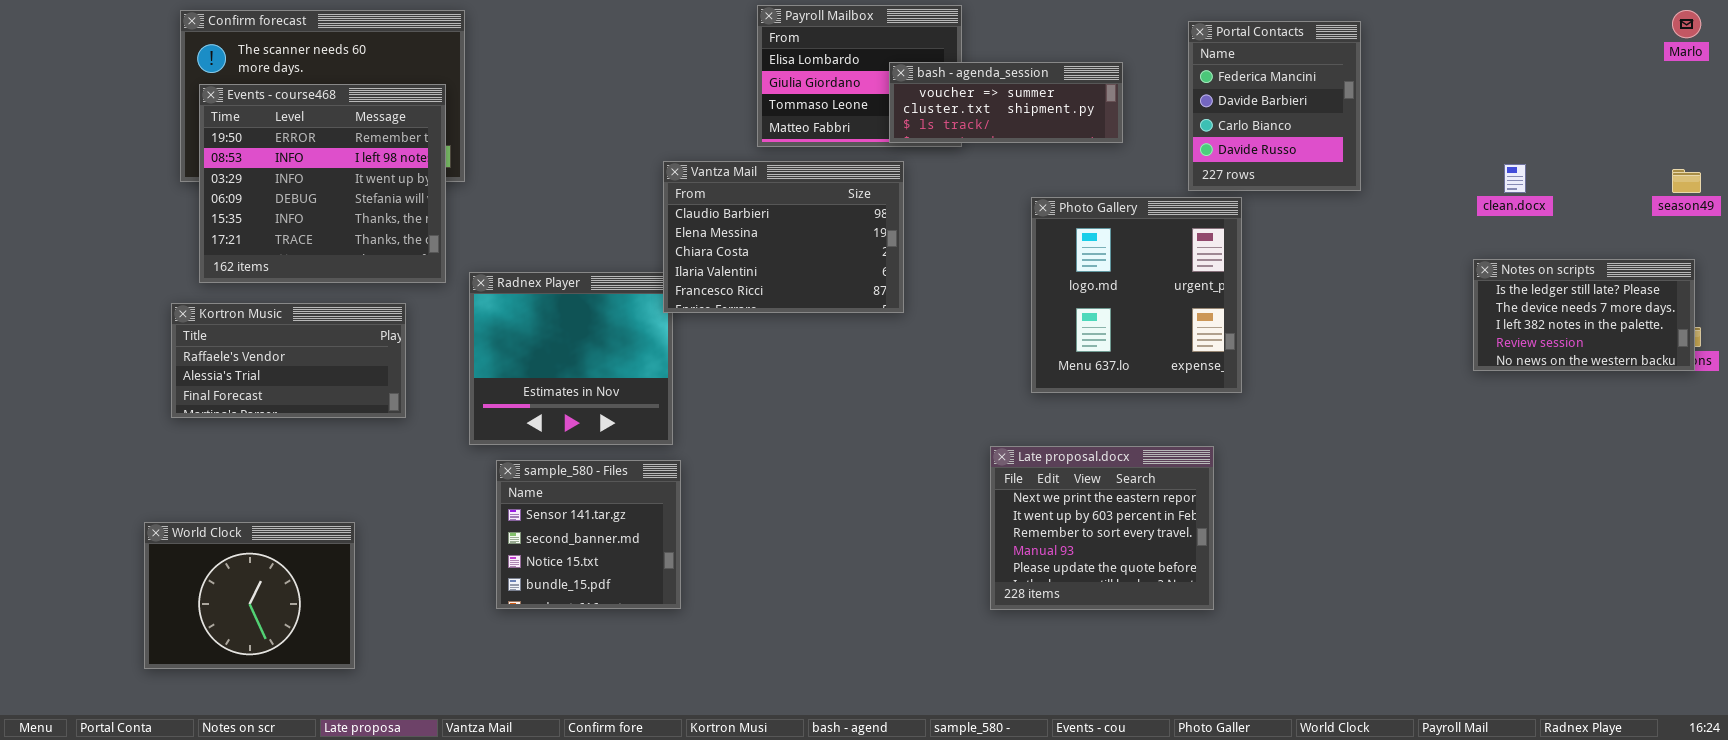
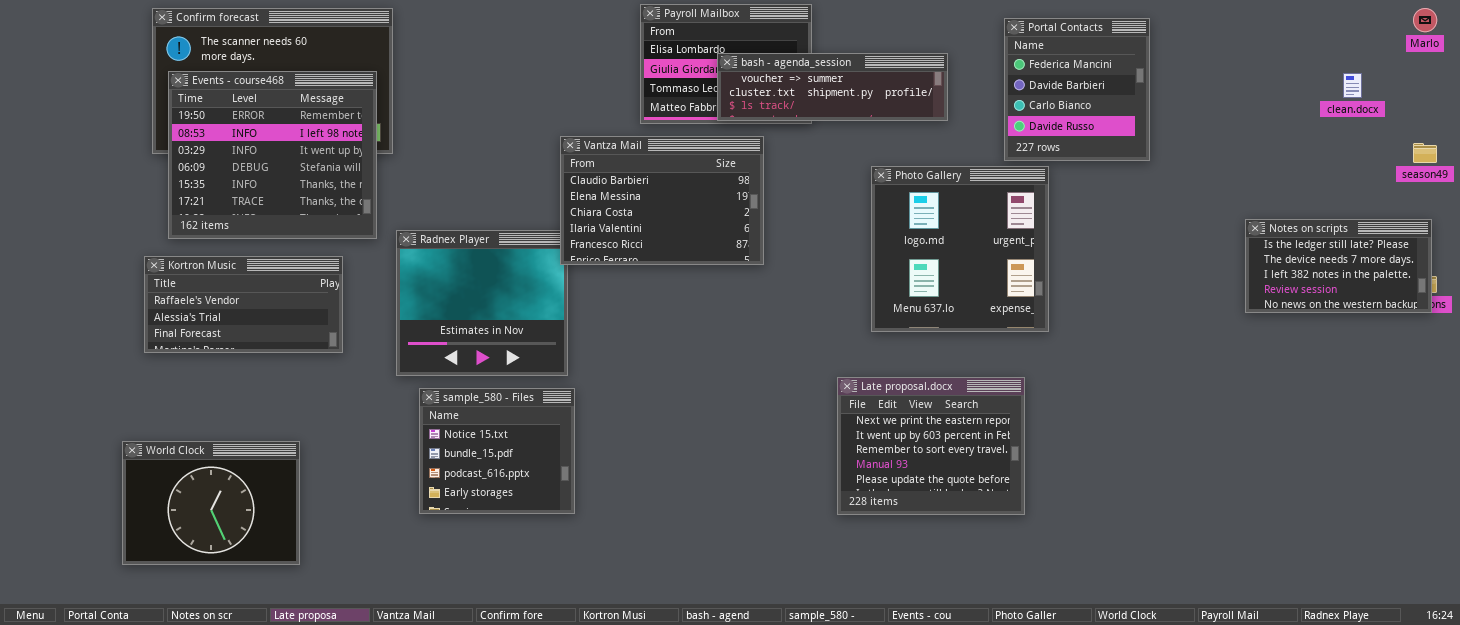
bash - agenda_session: [889,62,1123,143] -> [717,53,948,121], resized
clean.docx: [1504,164,1526,193] -> [1343,73,1362,98], moved
sample_580 - Files: [496,460,681,609] -> [419,388,575,514], scrolled down 2 rows

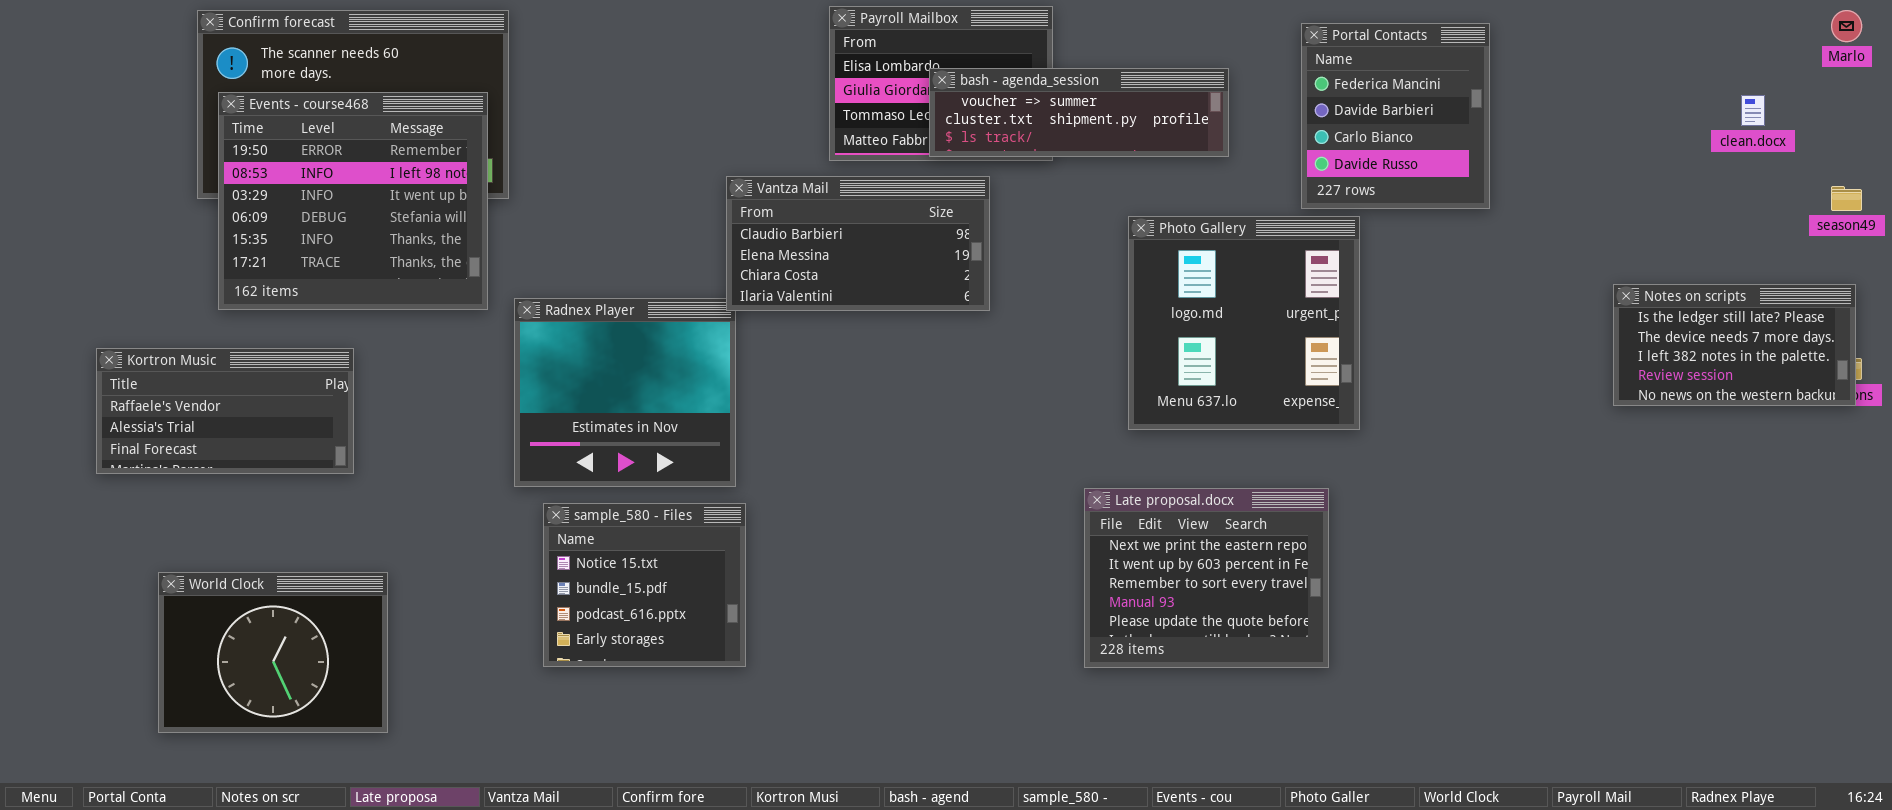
Vantza Mail: [560,136,764,265] -> [726,176,990,311], resized
Kortron Music: [144,256,343,353] -> [96,348,354,474], moved

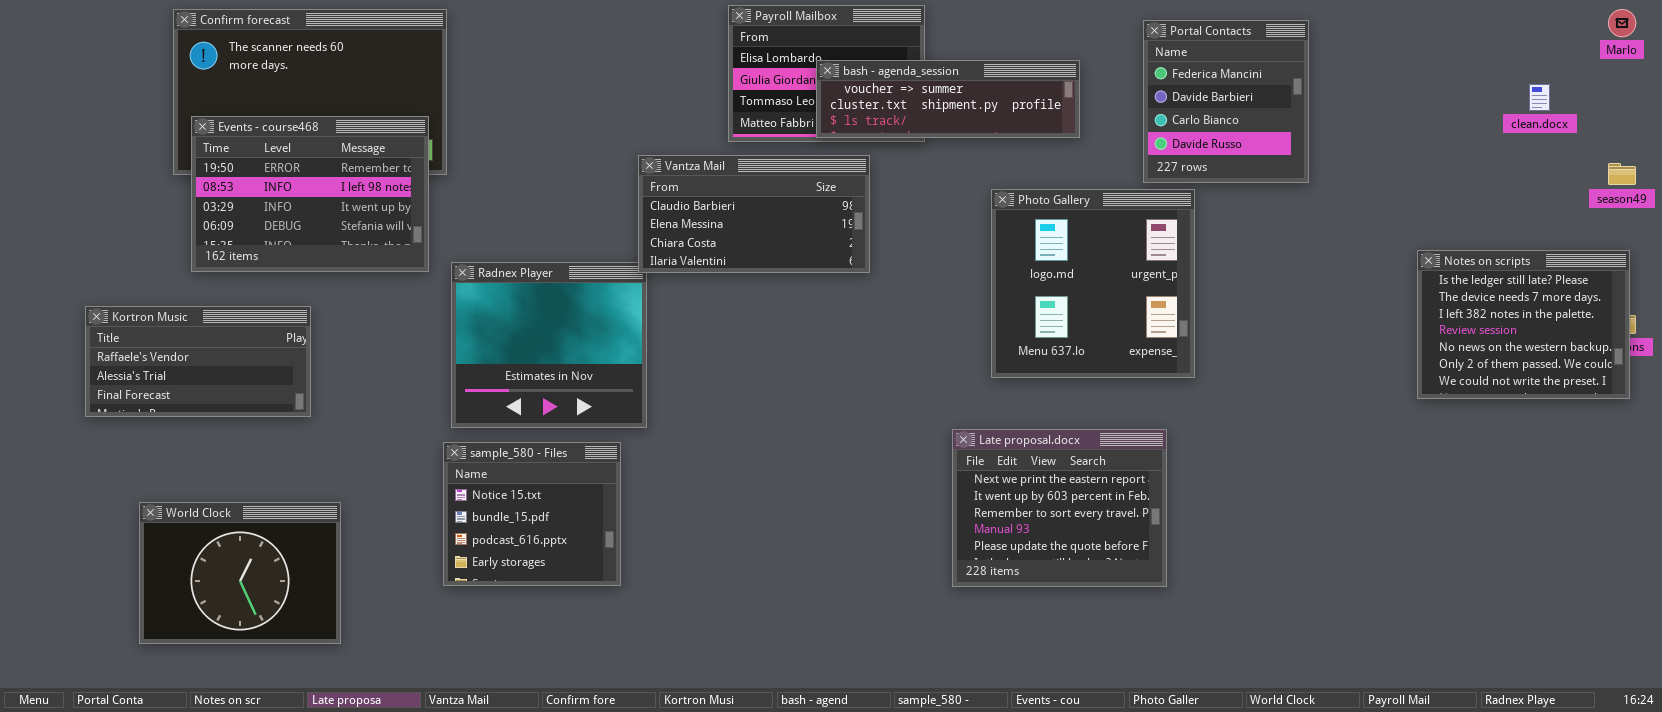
Events - course468: [218,92,488,310] -> [191,116,429,272], resized
Notes on scripts: [1613,284,1856,406] -> [1417,250,1630,399], resized
sample_580 - Files: [543,503,746,667] -> [443,442,621,586], moved

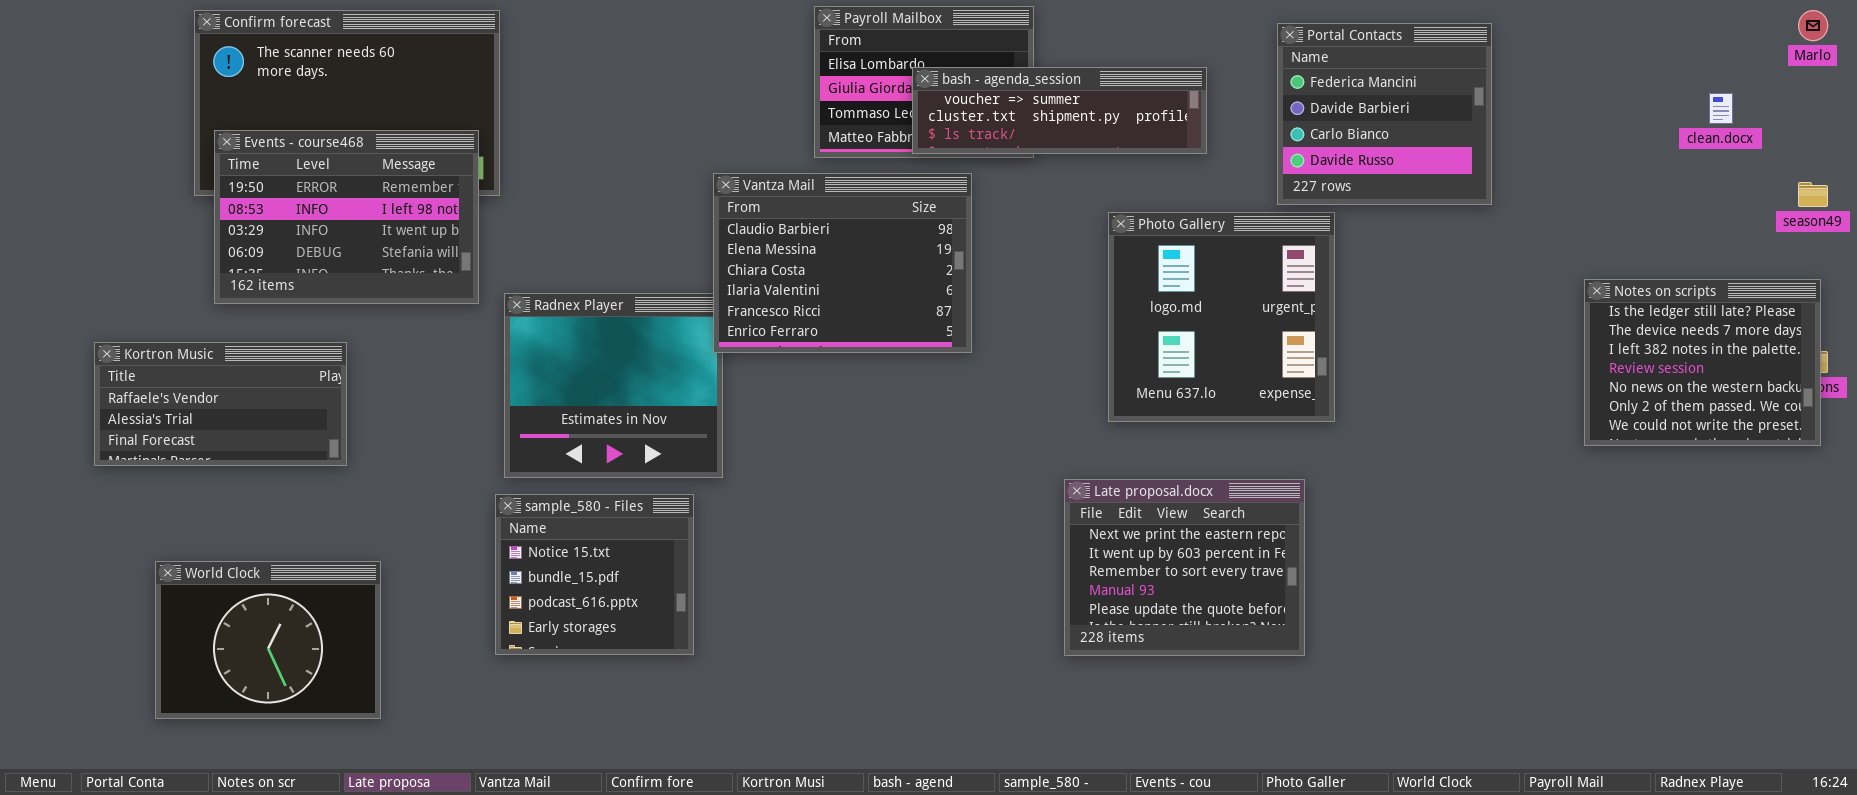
Portal Contacts: [1143,20,1309,183] -> [1277,23,1492,205], resized
Vantza Mail: [638,155,870,273] -> [713,173,972,353], resized

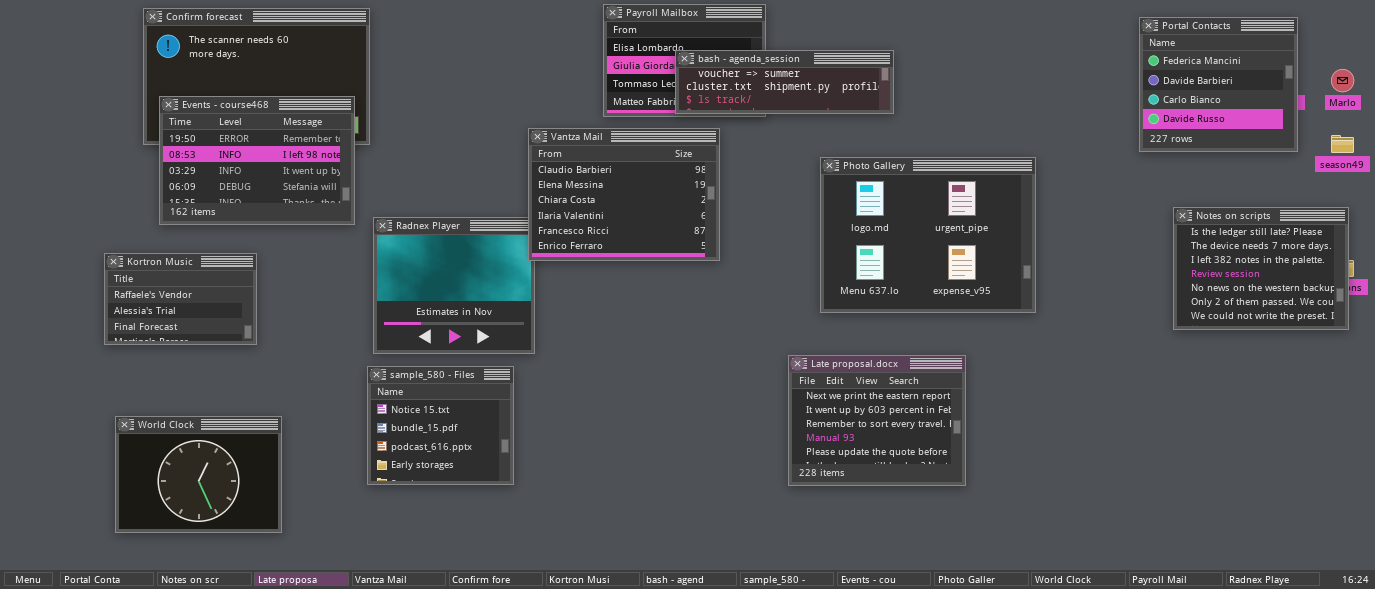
Marlo: [1798,10,1828,41] -> [1331,69,1354,92], moved
Portal Contacts: [1277,23,1492,205] -> [1139,17,1298,152], moved
Photo Gallery: [1108,212,1335,422] -> [820,157,1036,313], resized
Kortron Music: [94,342,347,466] -> [104,253,257,345], resized

